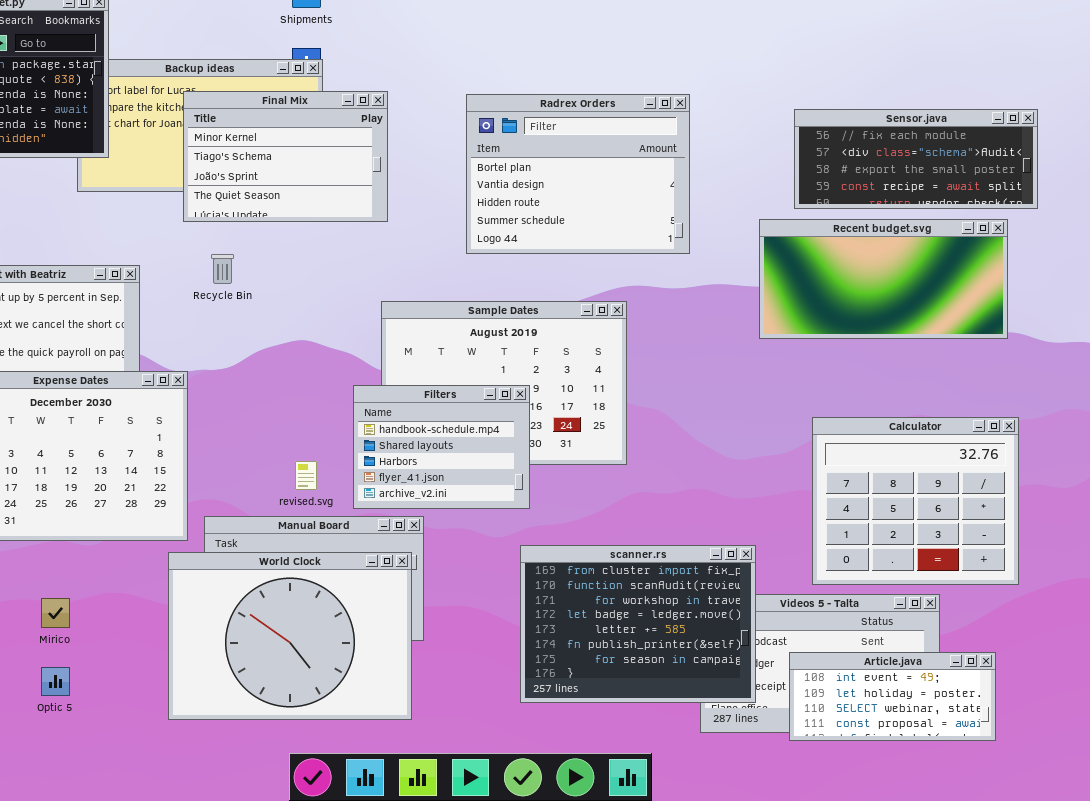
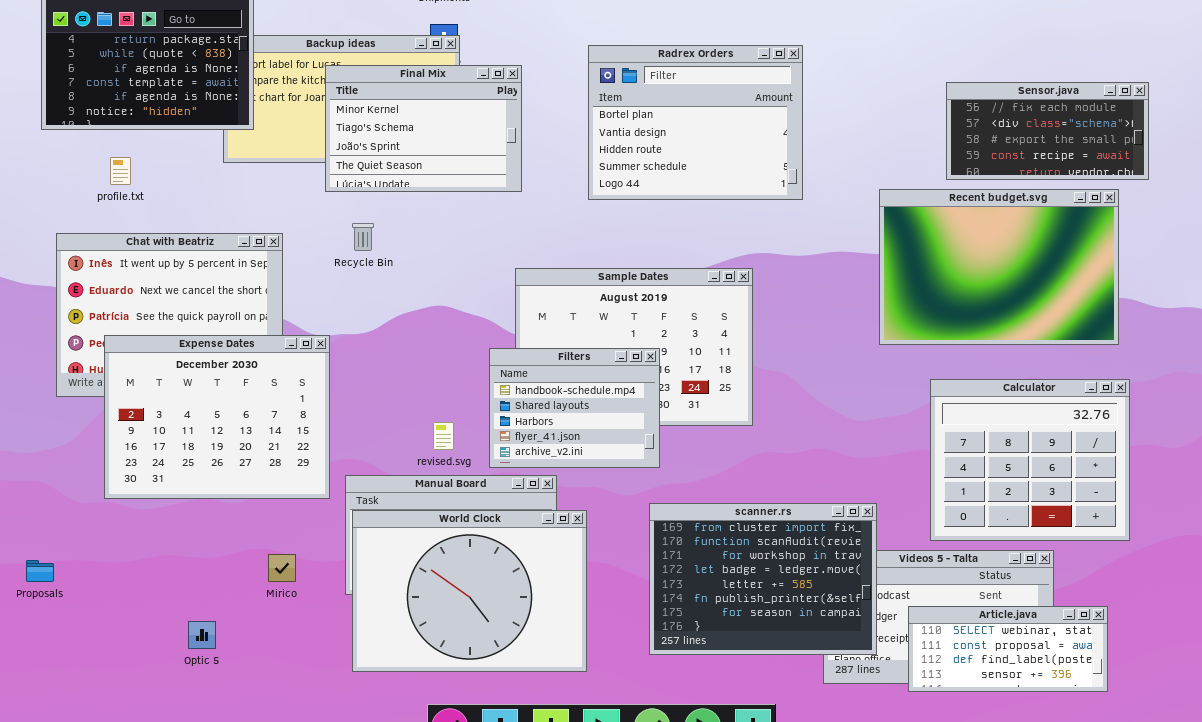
Radrex Orders: [466,94,690,254] -> [588,45,803,200], moved
Sensor.java: [794,109,1038,209] -> [946,82,1149,180], resized
Recent budget.svg: [759,219,1008,339] -> [879,189,1119,345], resized
World Clock: [168,552,412,720] -> [352,510,587,672], moved
Mirico: [41,598,70,628] -> [268,554,296,582], moved
Article.java: [789,652,996,741] -> [908,606,1108,692], scrolled down 2 rows

